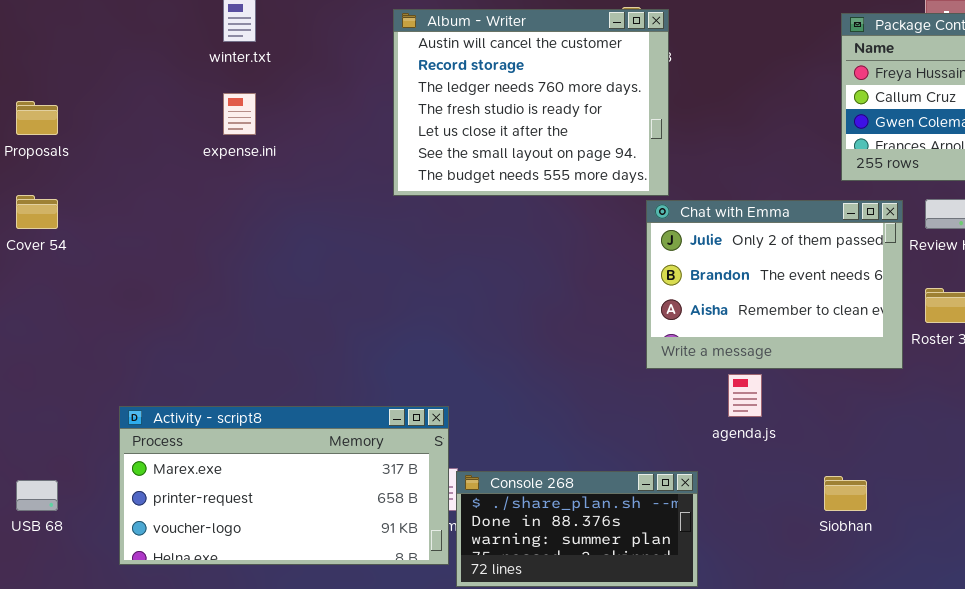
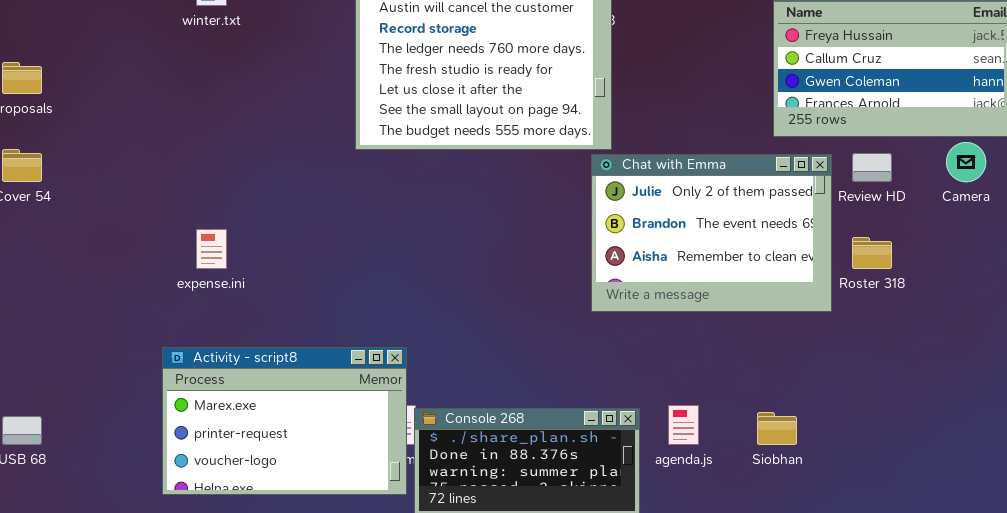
expense.ini: [223,93,256,135] -> [196,229,227,269], moved
agenda.js: [728,374,762,417] -> [668,405,699,445], moved
Activity - script8: [119,406,449,565] -> [162,347,407,495], resized

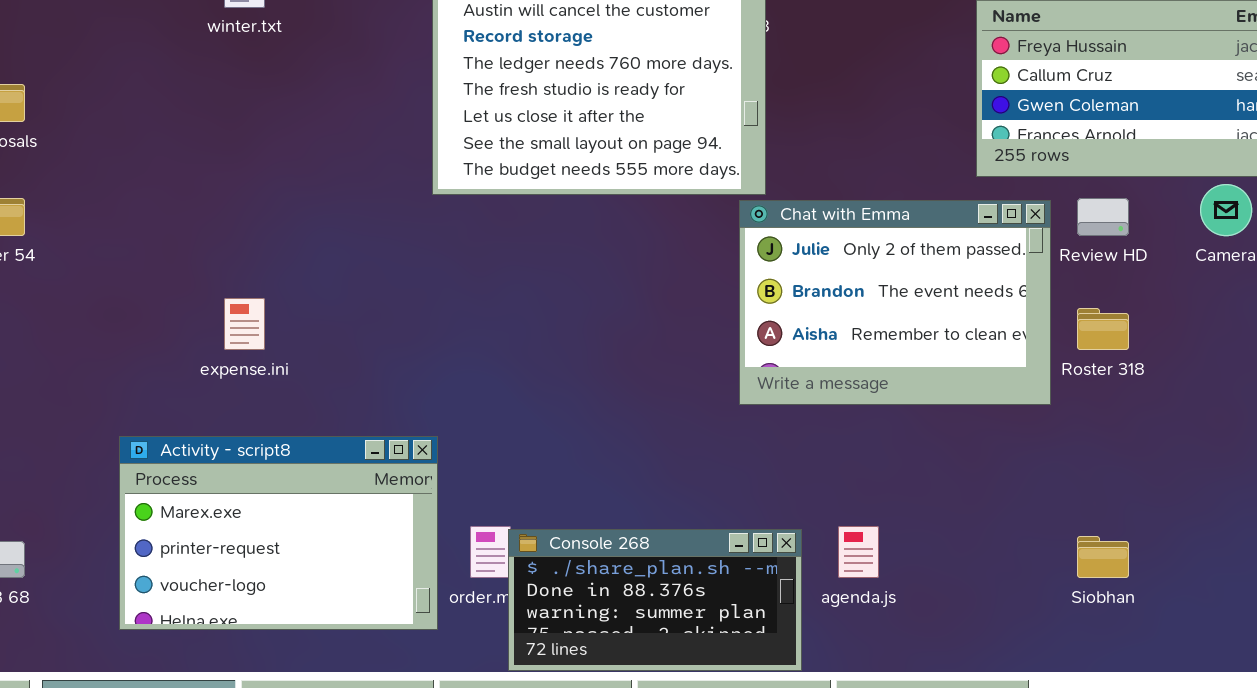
Activity - script8: [162,347,407,495] -> [119,436,438,630], moved
Siobhan: [757,412,797,445] -> [1077,536,1129,578], moved

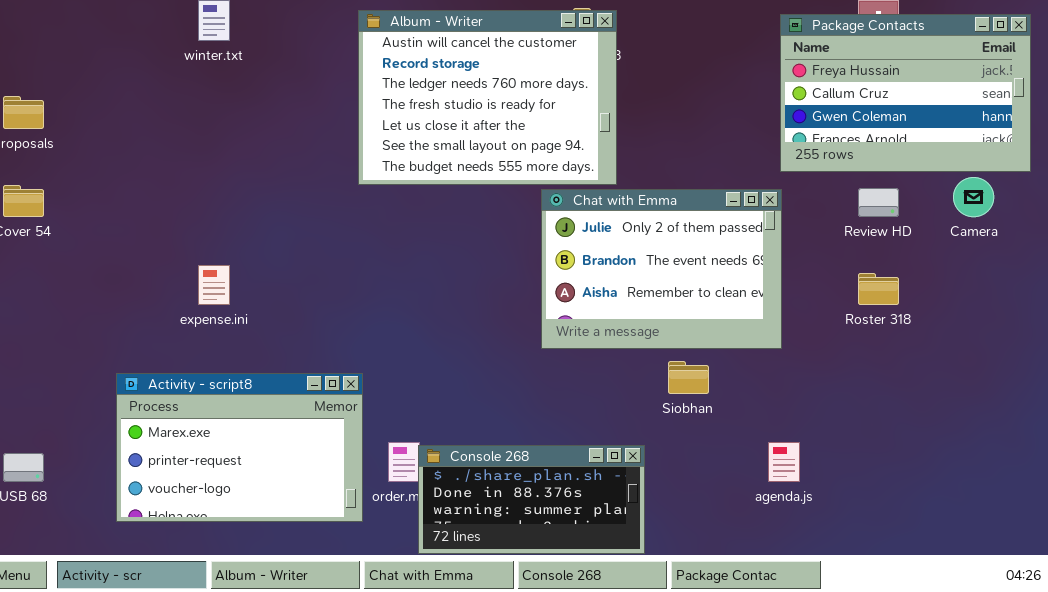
Chat with Emma: [739,200,1051,405] -> [541,189,782,349], moved
agenda.js: [838,526,879,578] -> [768,442,800,482], moved
Siobhan: [1077,536,1129,578] -> [668,361,709,394], moved

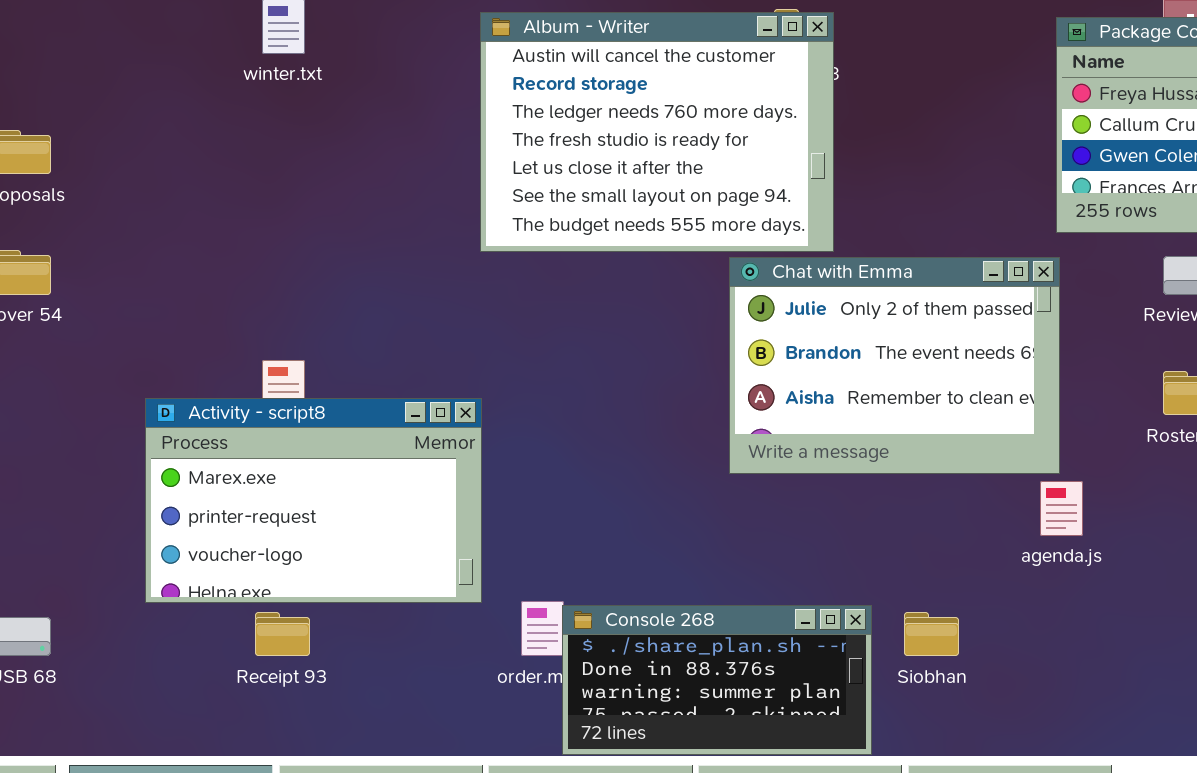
Siobhan: [668,361,709,394] -> [904,612,959,656], moved
Activity - script8: [116,373,363,522] -> [145,398,482,603], moved
agenda.js: [768,442,800,482] -> [1040,481,1083,536], moved

